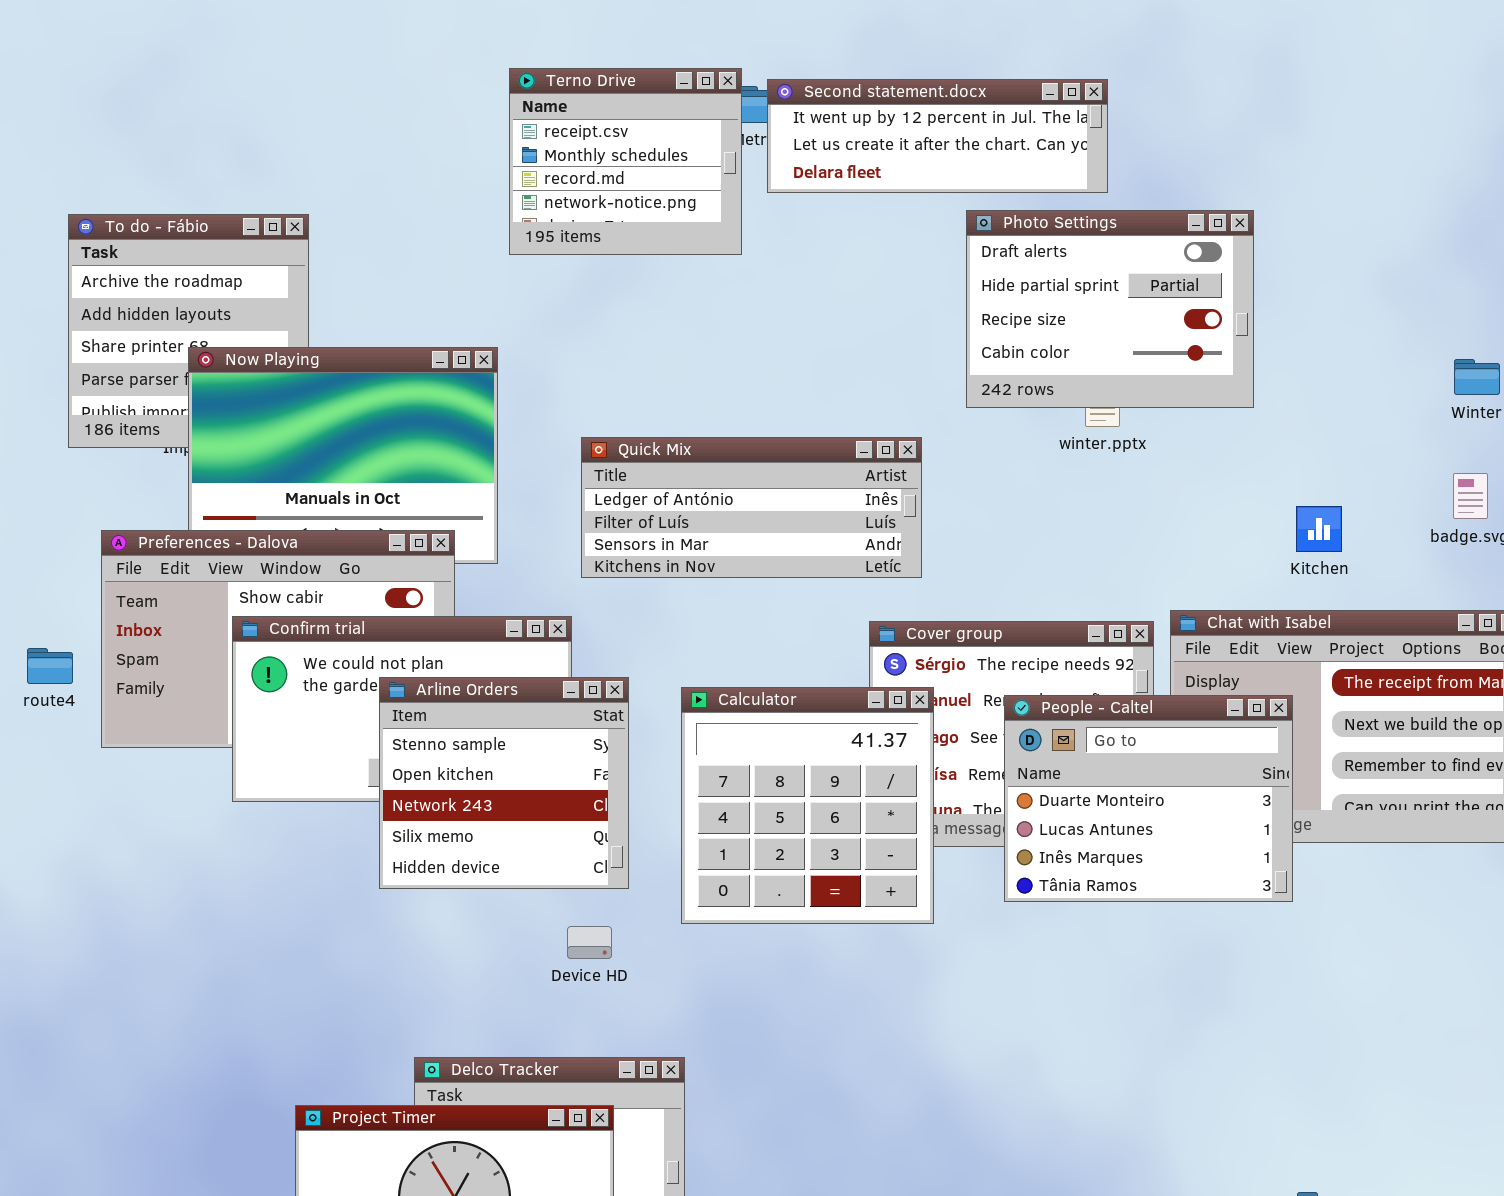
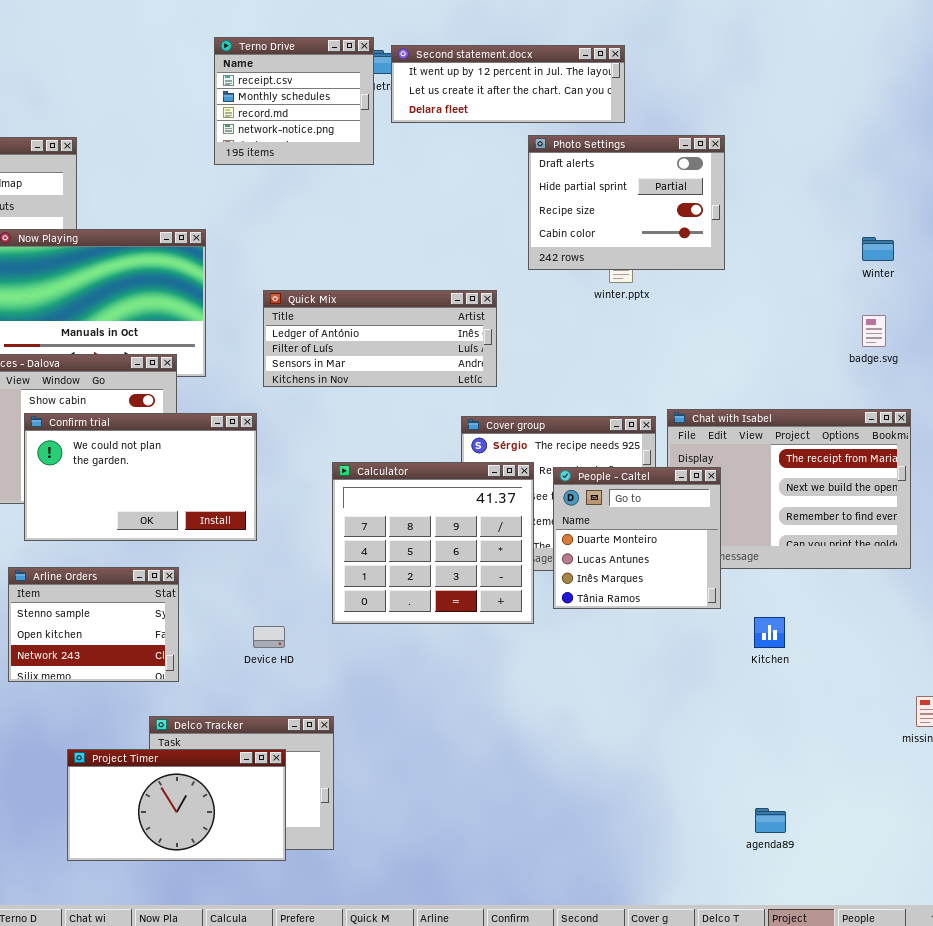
Kitchen: [1296,506,1342,552] -> [754,617,785,648], moved
Arline Orders: [379,677,629,889] -> [8,567,179,682], moved, resized
Calculator: [681,687,934,924] -> [332,462,534,624], resized
People - Caltel: [1004,695,1293,902] -> [553,467,721,609], resized

